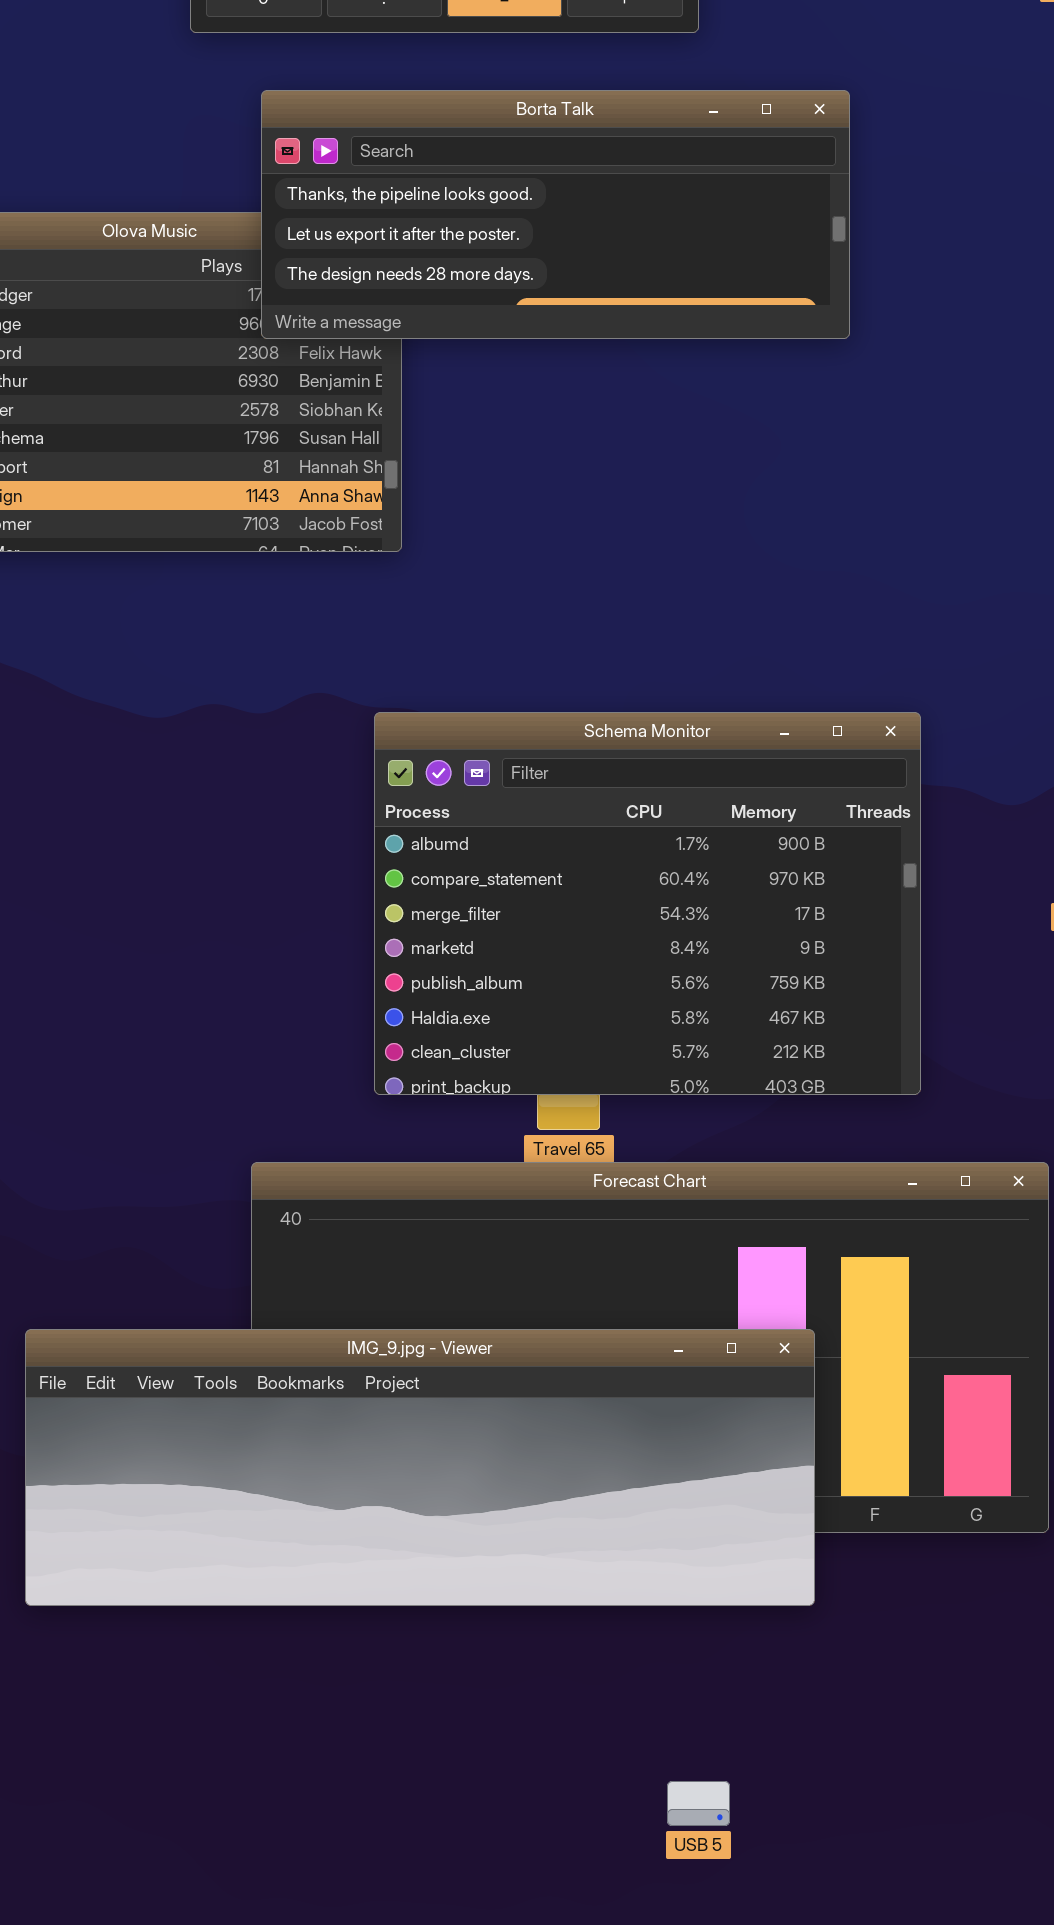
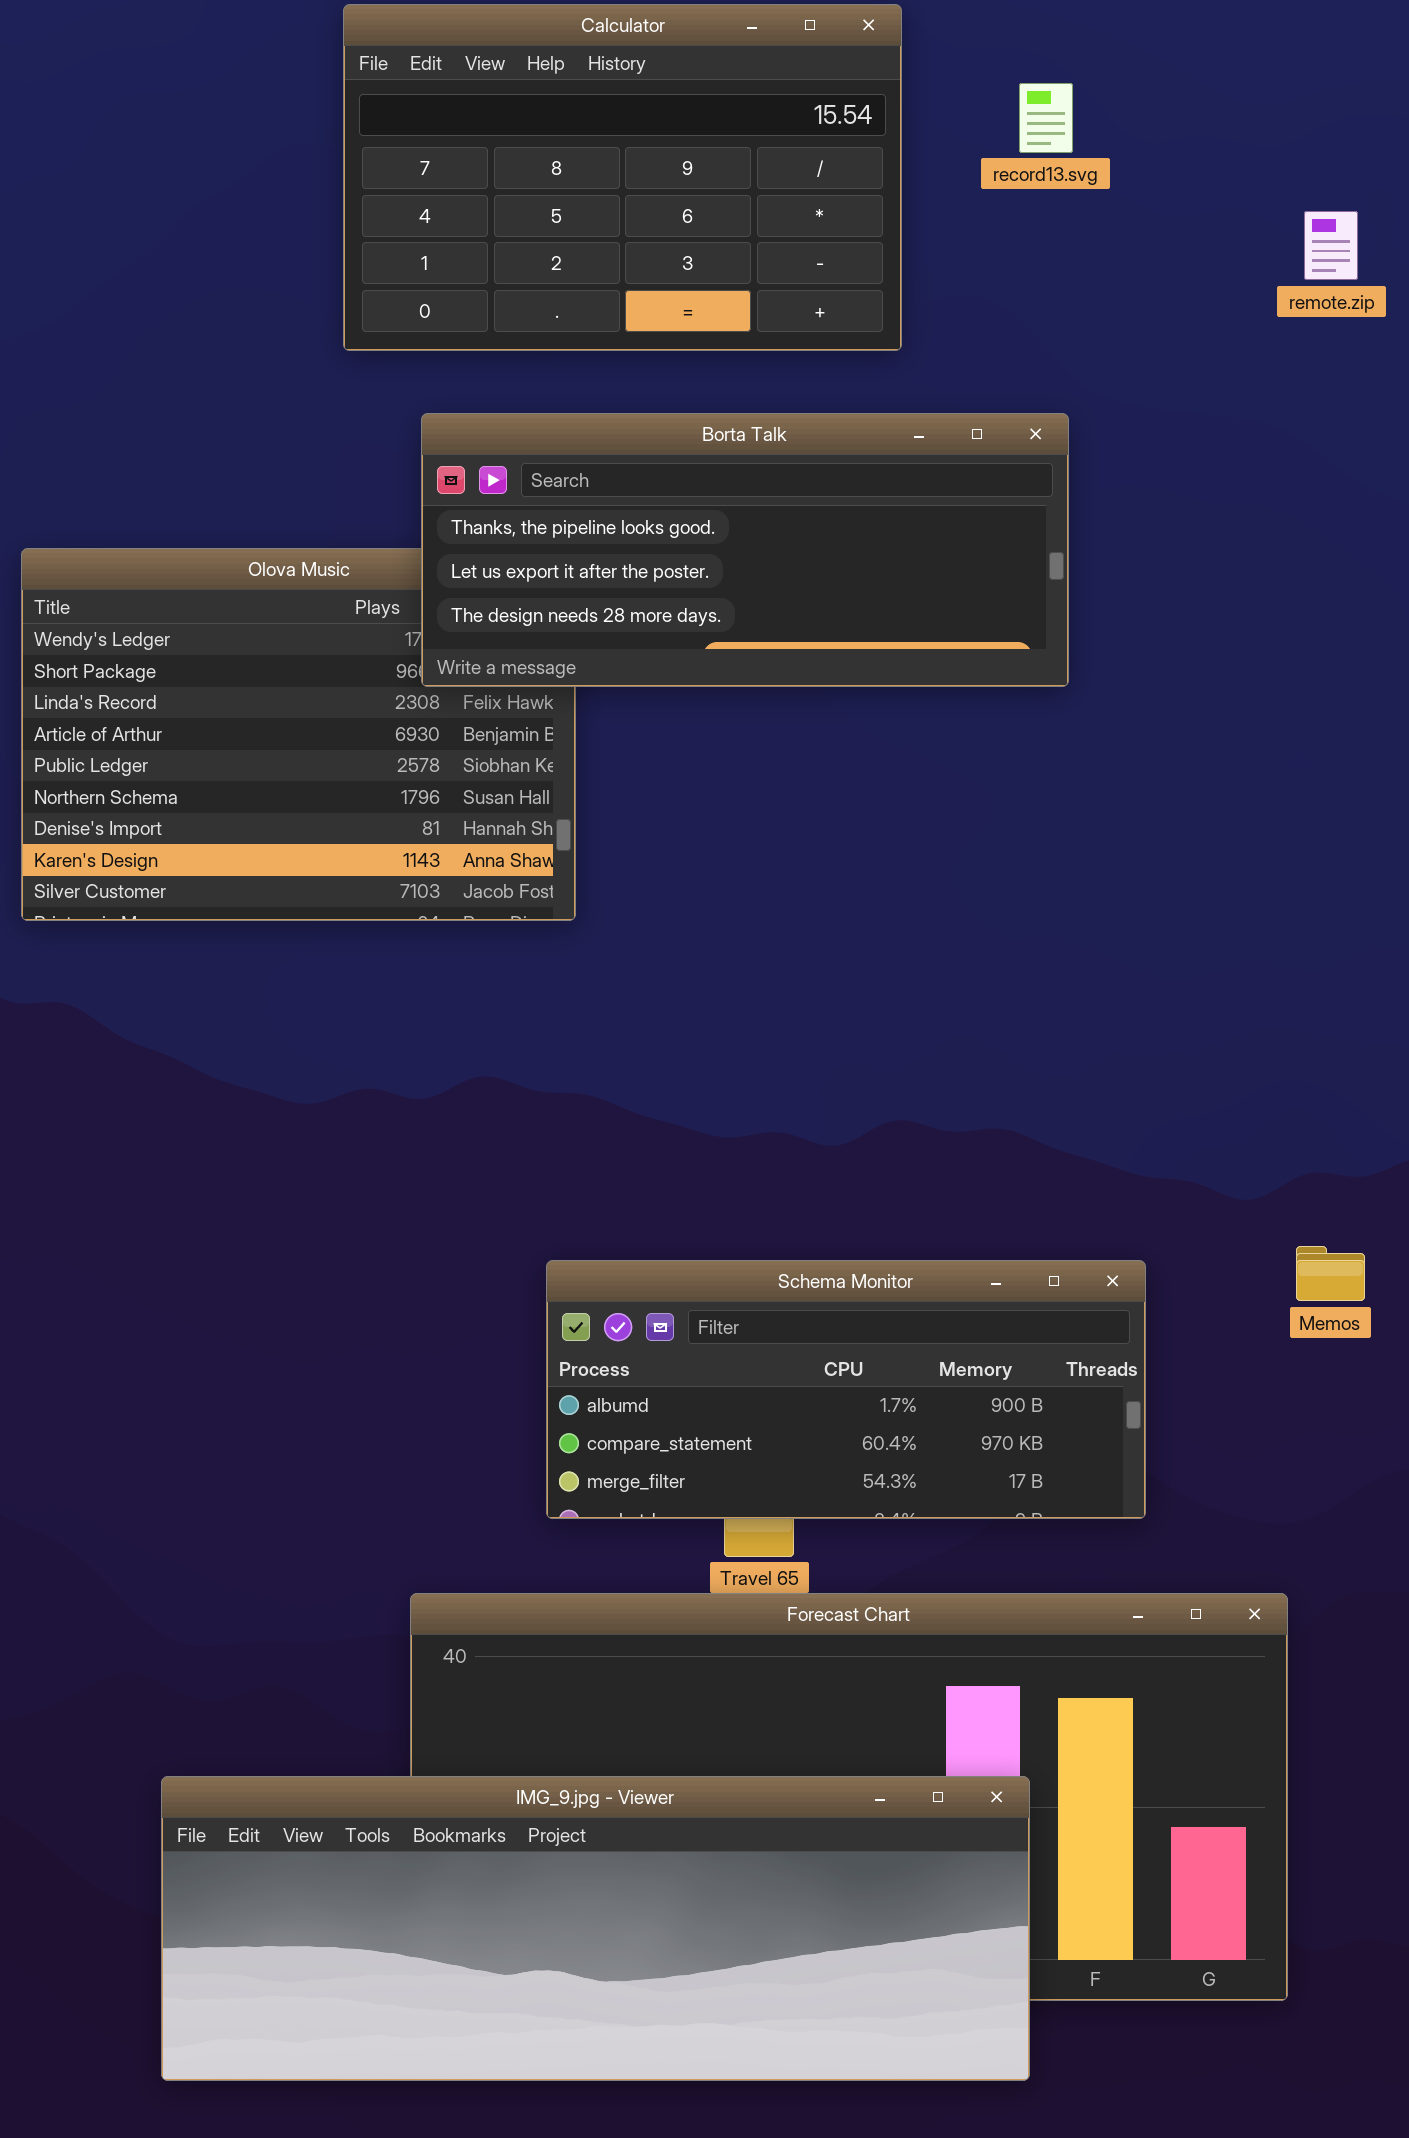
Schema Monitor: [374,712,921,1095] -> [546,1260,1146,1519], resized

